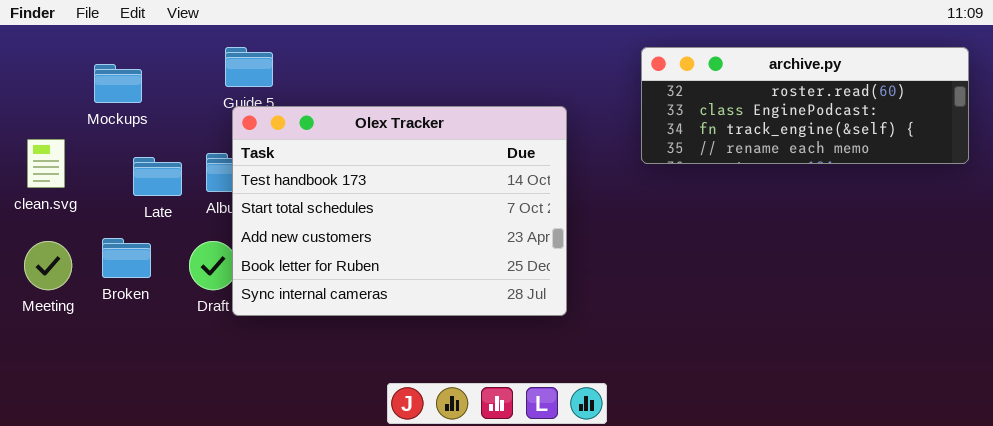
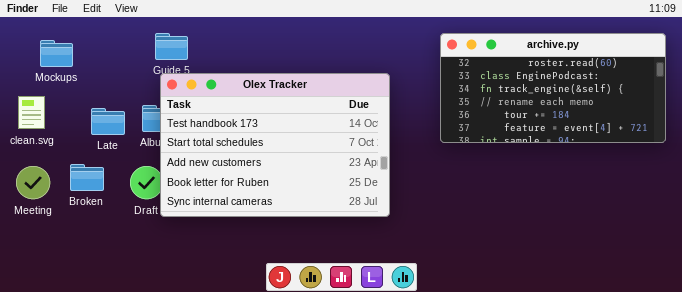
archive.py: [641,47,969,164] -> [440,33,666,143], resized
Mockups: [94,64,142,103] -> [40,40,73,67], moved

